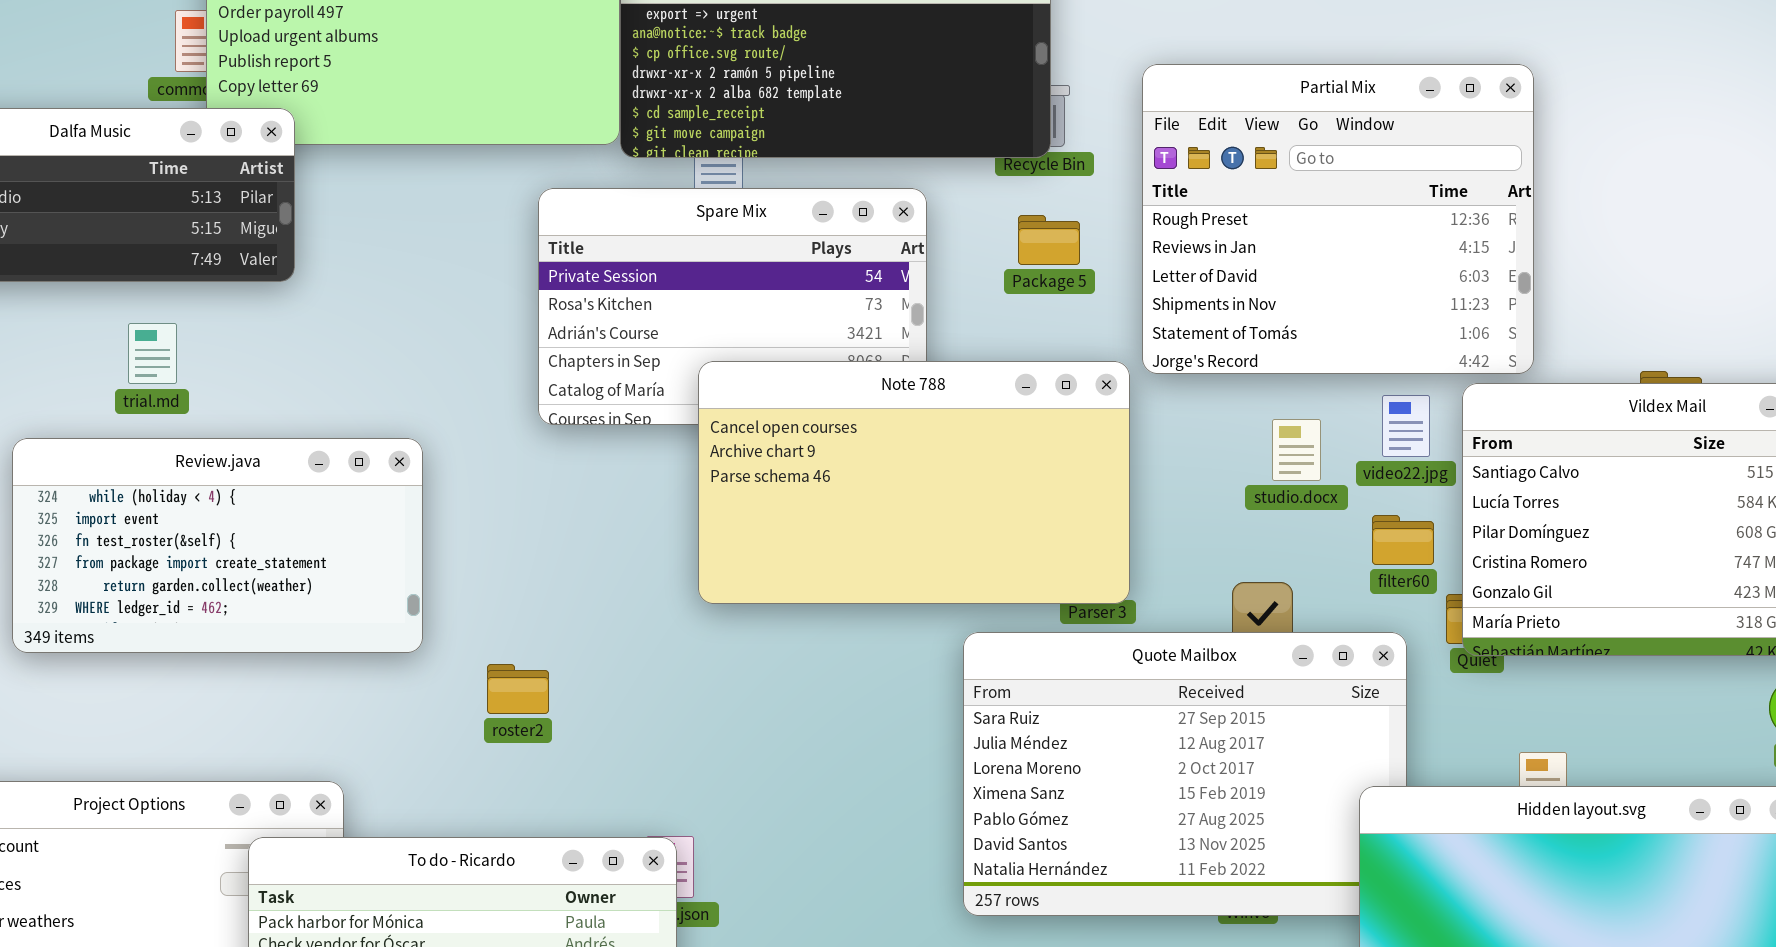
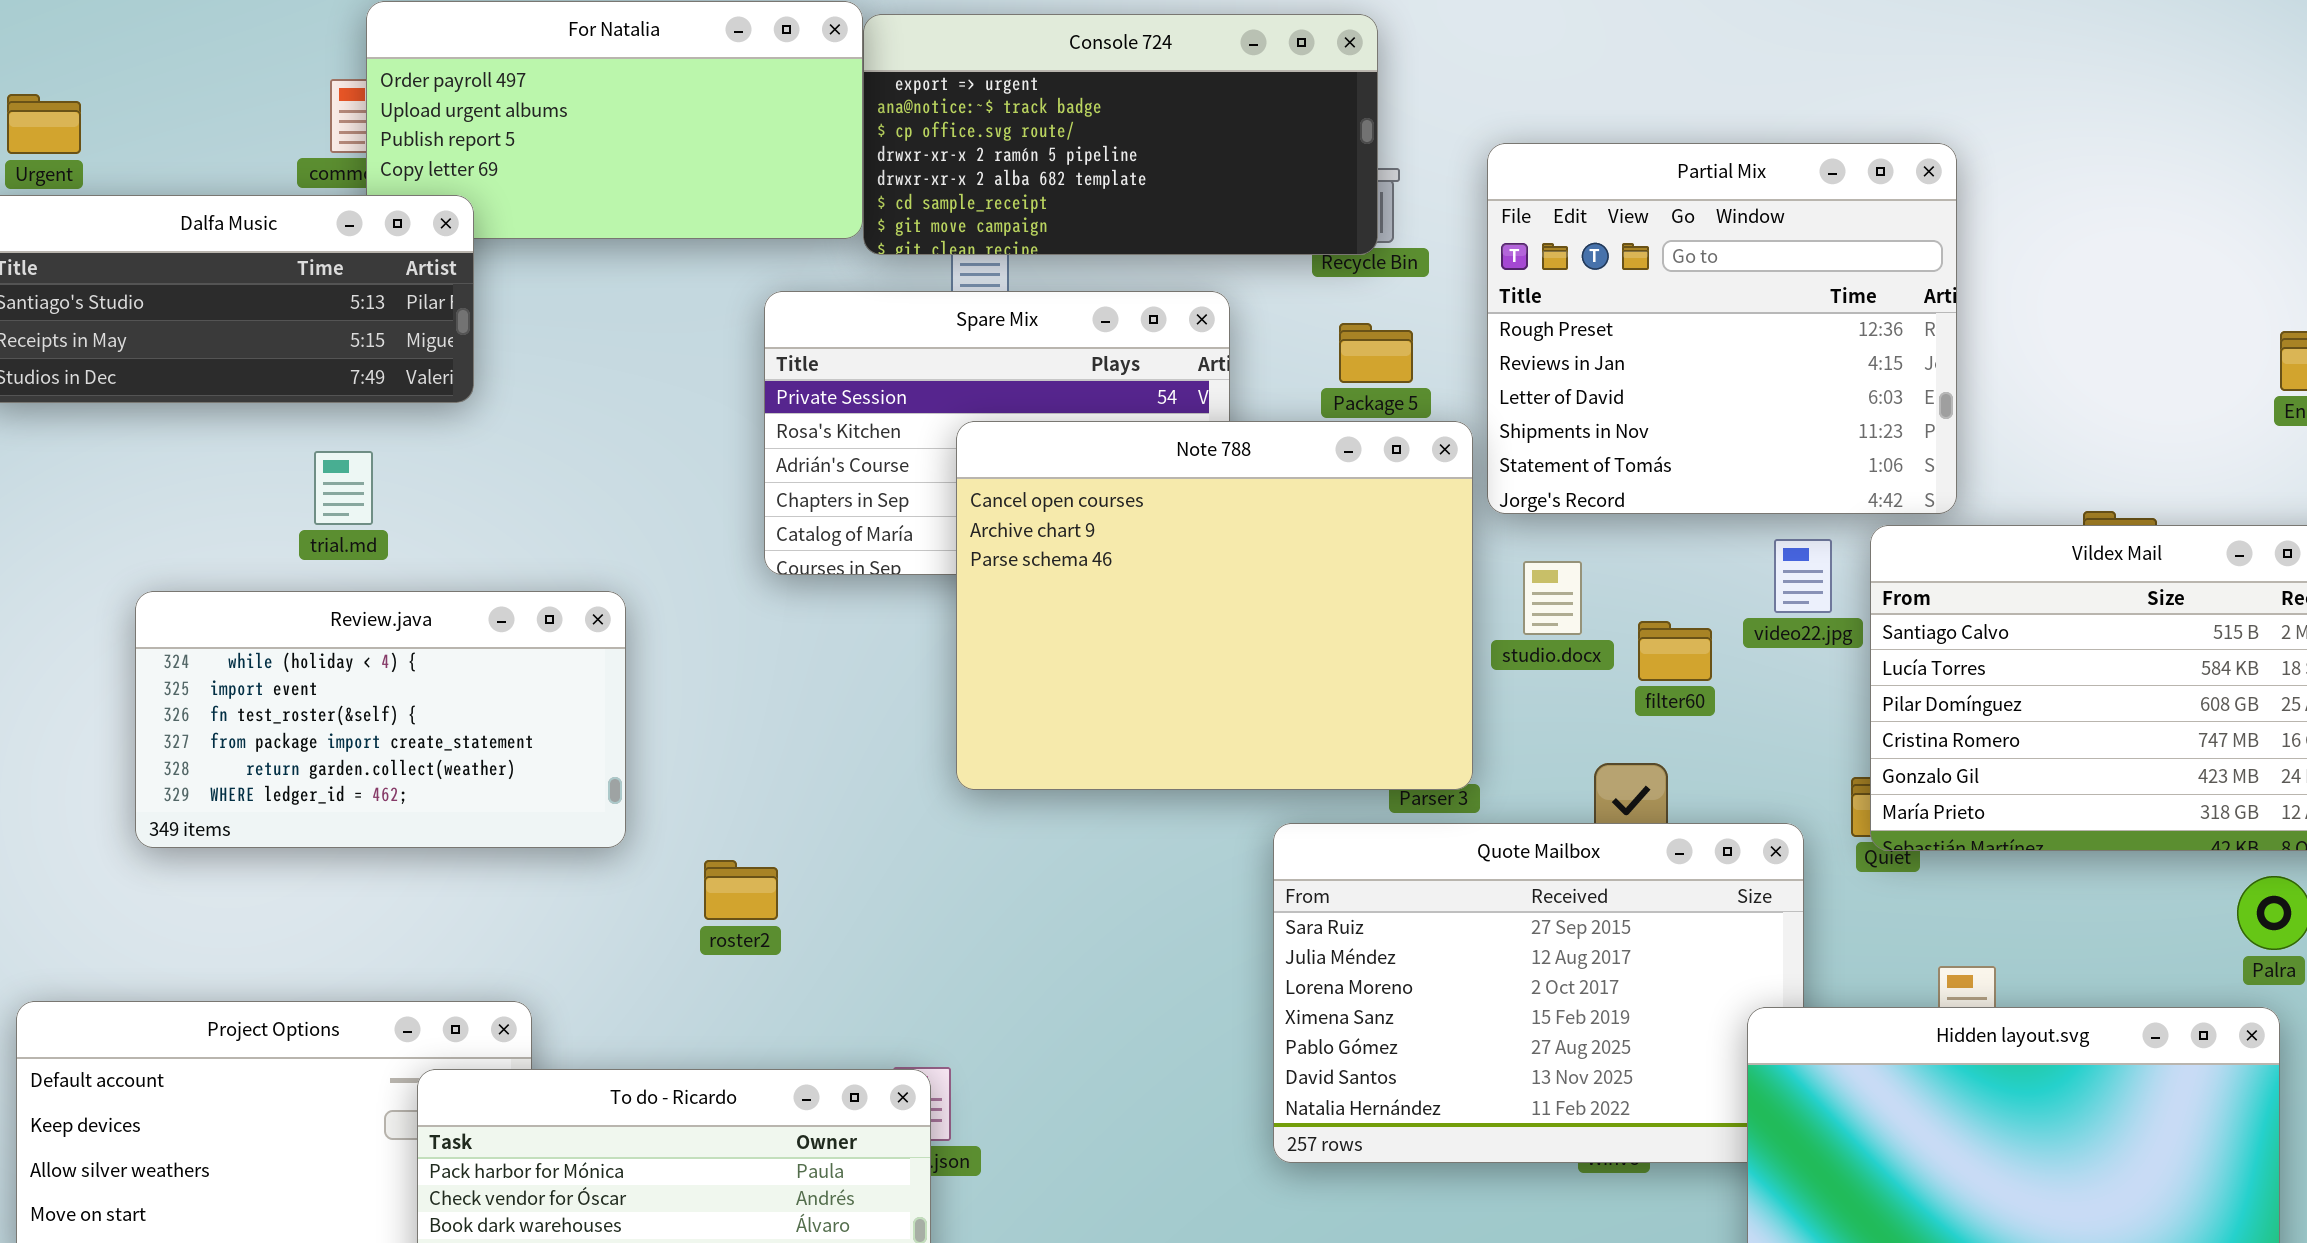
trial.md: [128,323,177,384] -> [314,451,373,525], moved
Note 788: [698,361,1130,604] -> [956,421,1473,790], resized
studio.docx: [1272,419,1321,481] -> [1523,561,1582,635], moved
filter60: [1372,515,1434,565] -> [1638,621,1712,681], moved

